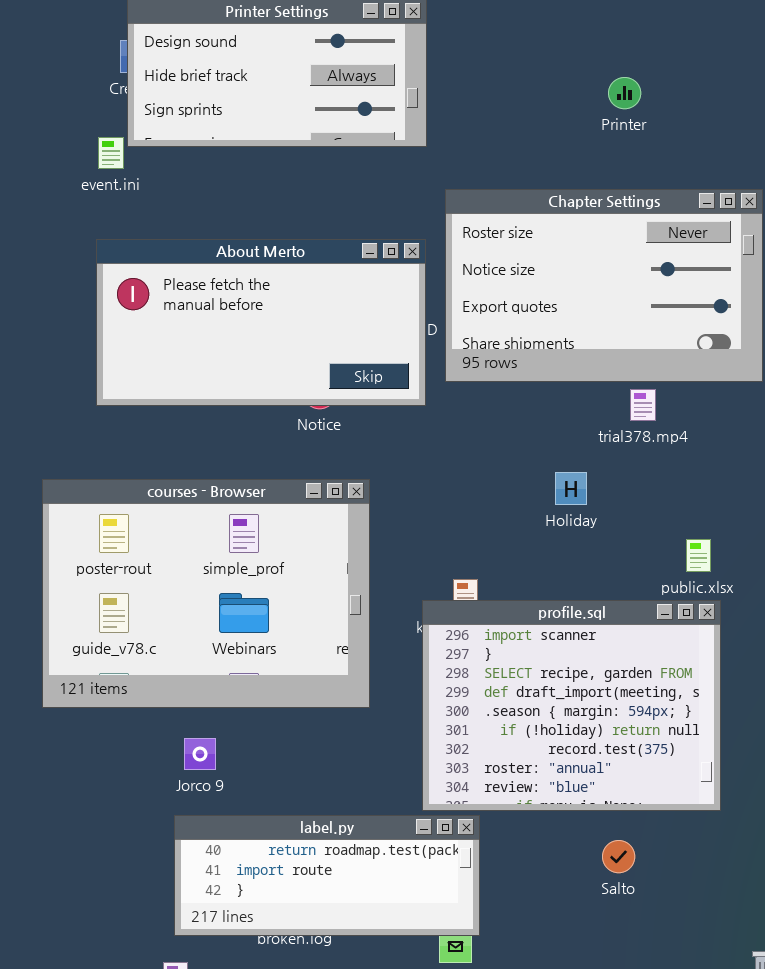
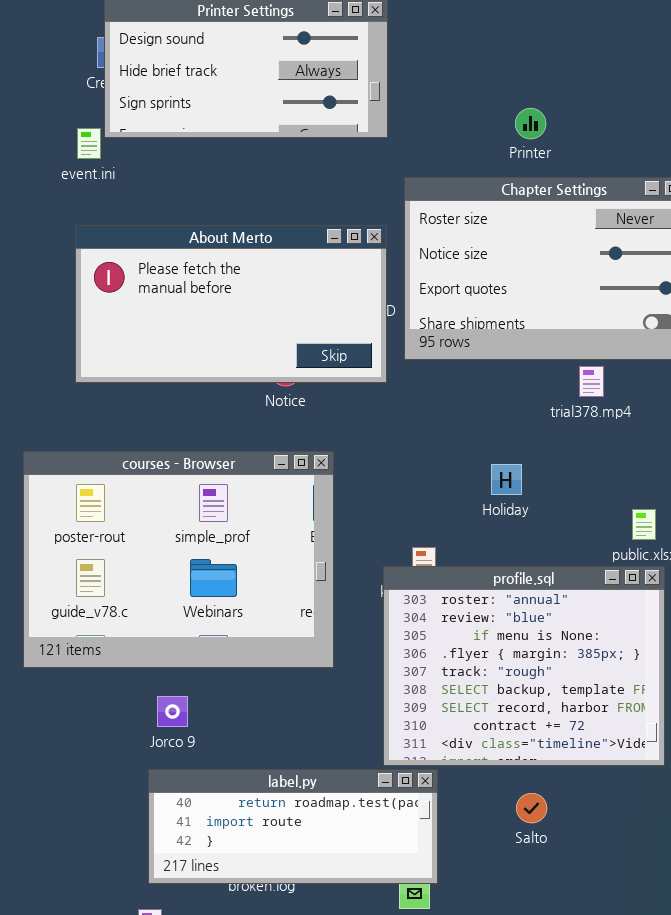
Printer: [608,77,641,109] -> [515,108,546,139], moved
Holiday: [555,472,587,505] -> [491,464,522,495], moved
profile.sql: [422,600,721,811] -> [383,566,665,766], scrolled down 7 rows
Salto: [602,840,635,873] -> [516,793,547,823], moved

